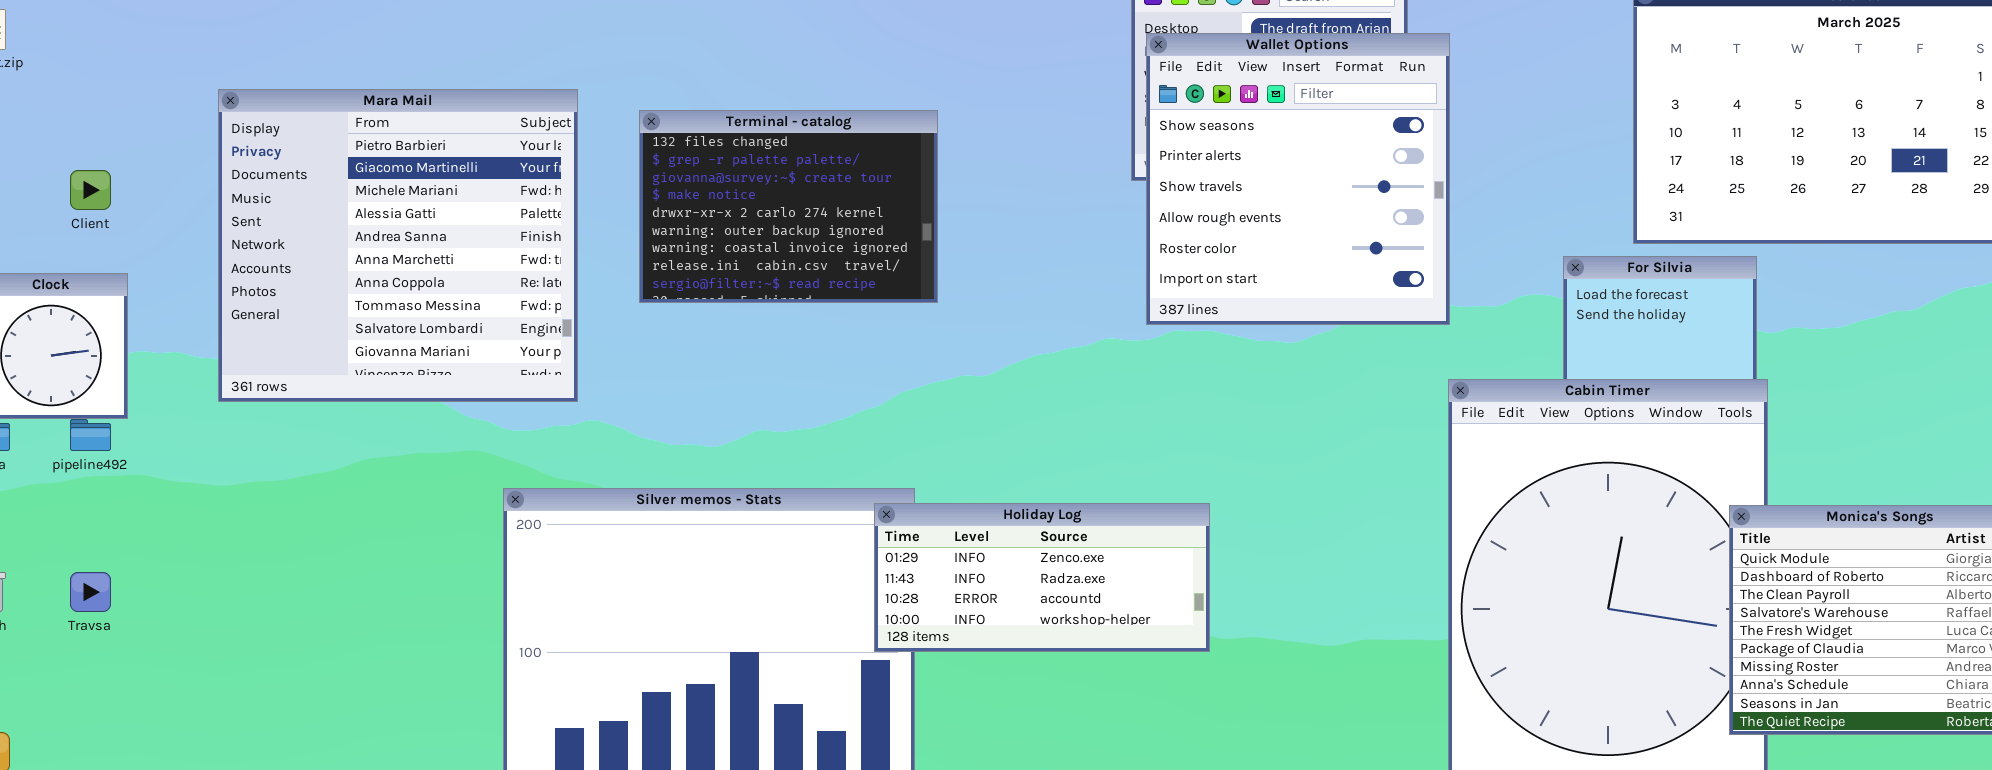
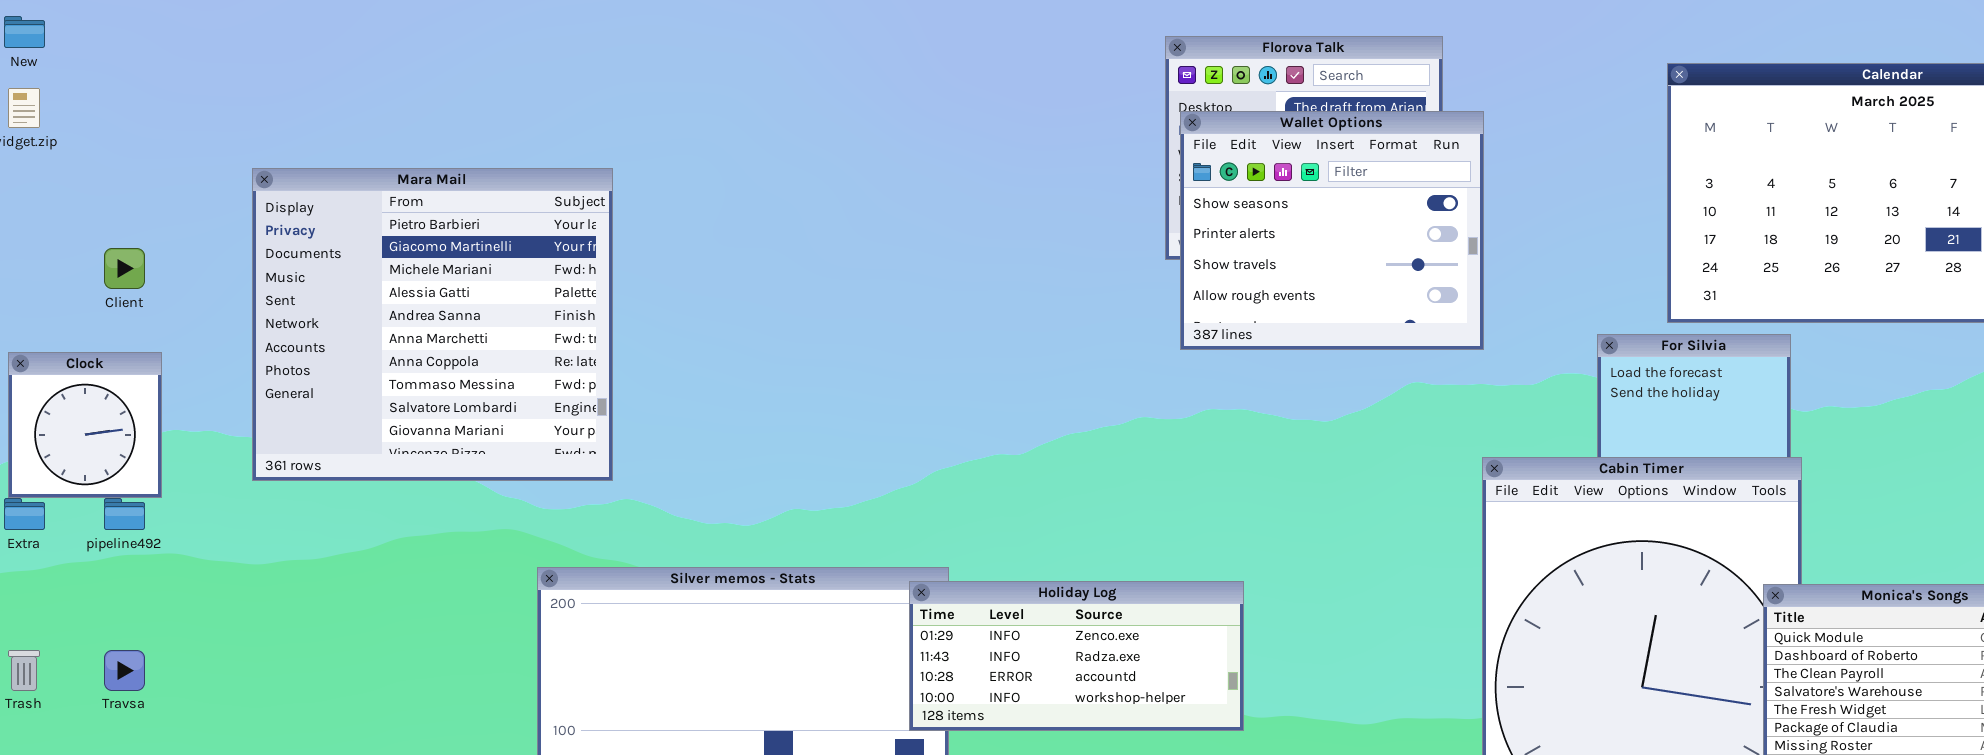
Wallet Options: [1146,33,1450,325] -> [1180,111,1484,350], resized
Terminal - catalog: [639,110,938,303] -> none, closed

